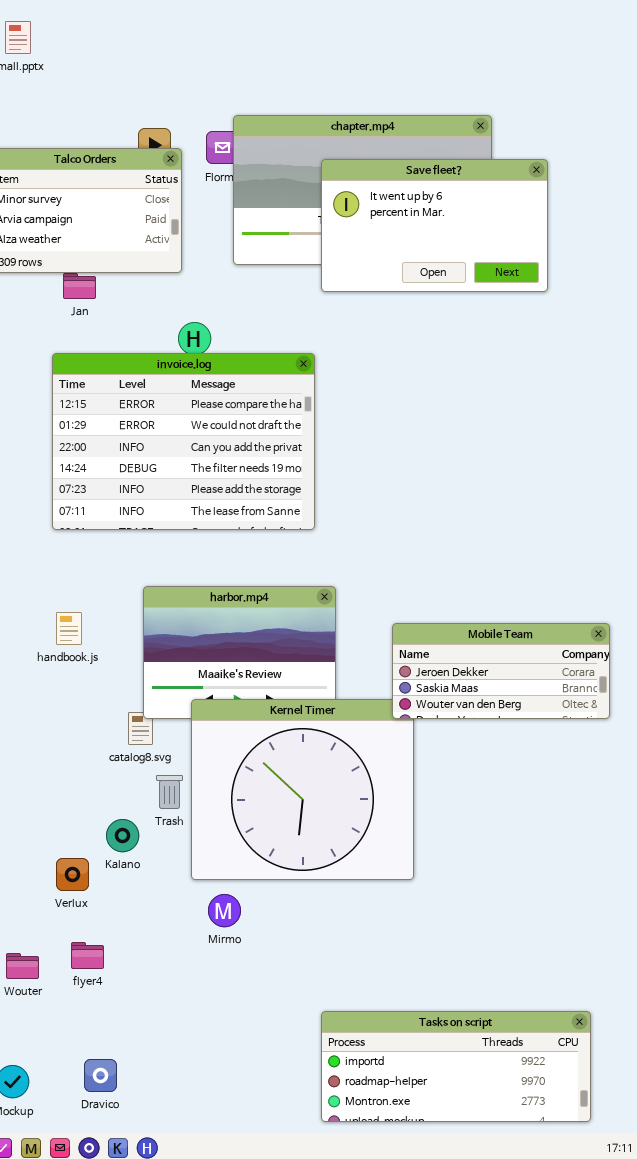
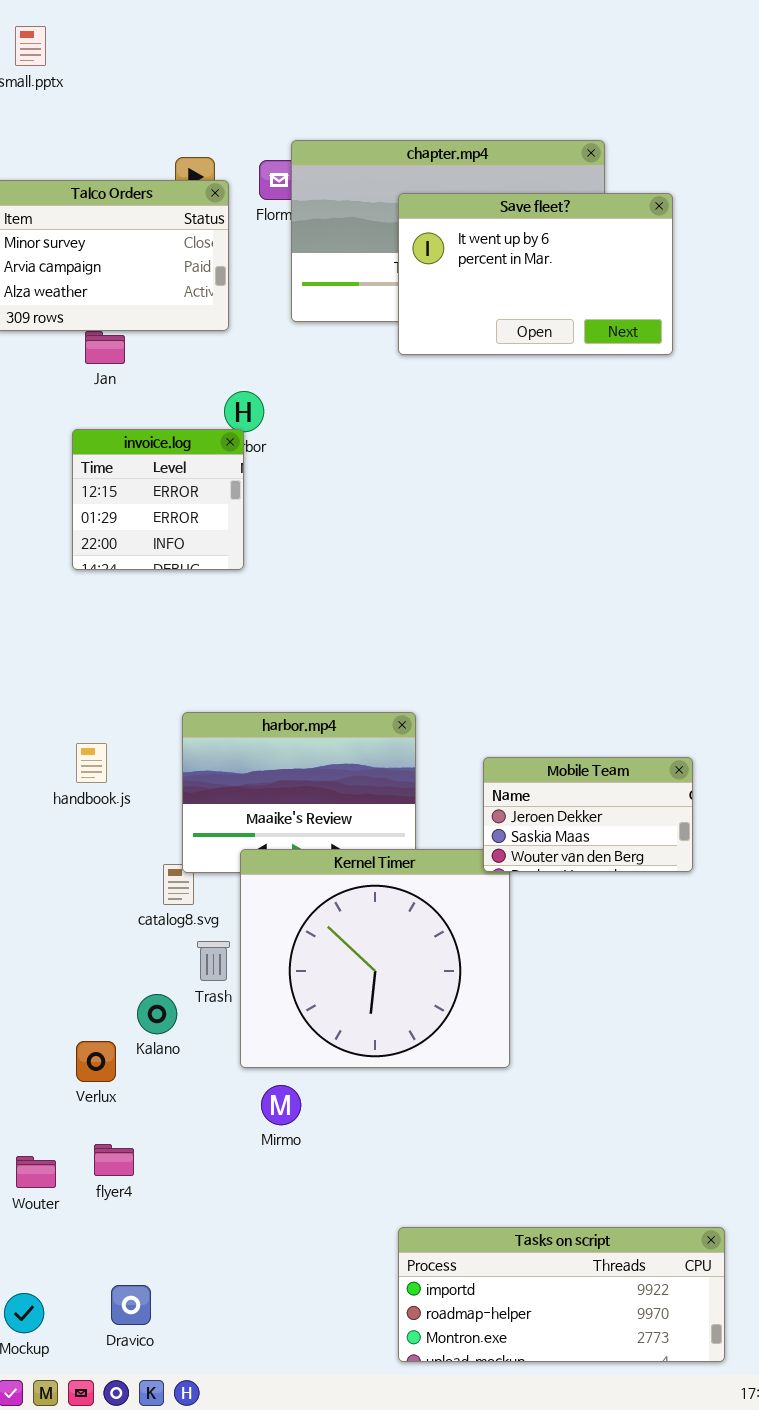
invoice.log: [52,353,315,530] -> [72,429,244,570], resized
Mobile Team: [392,623,610,719] -> [483,757,693,872], resized

